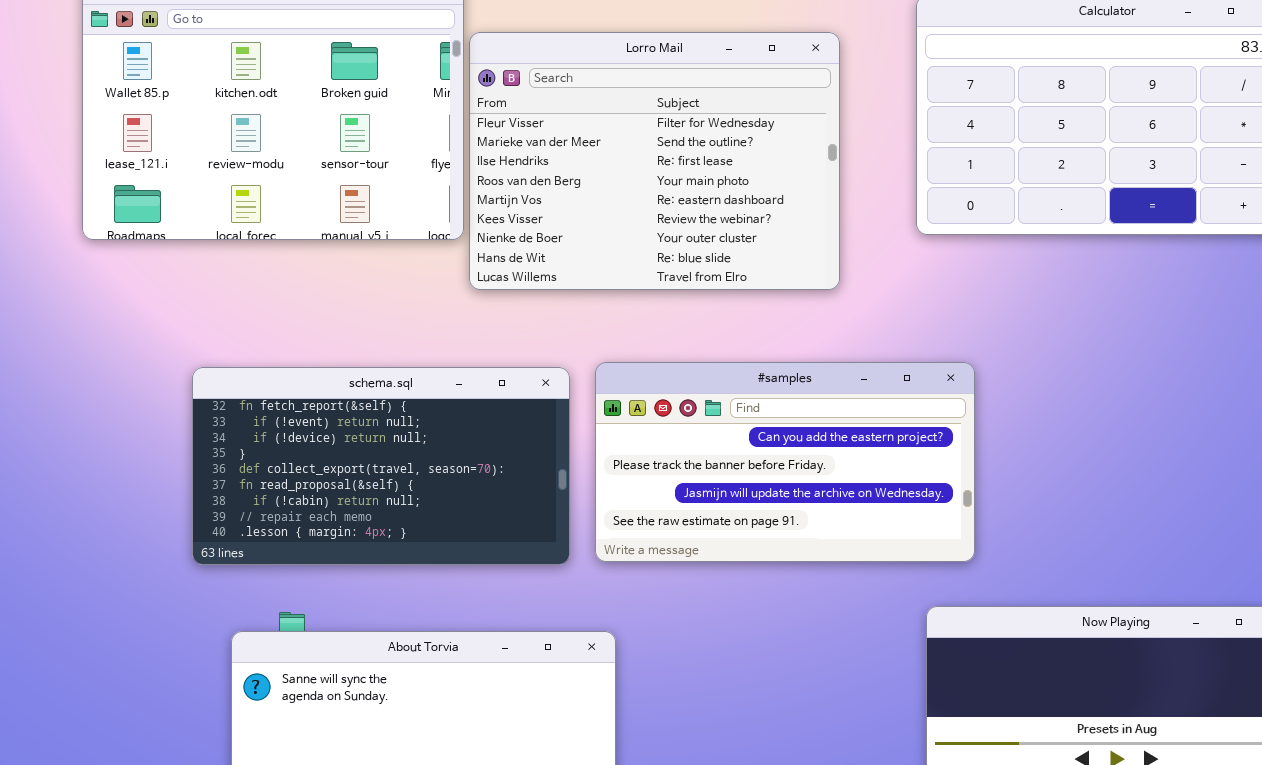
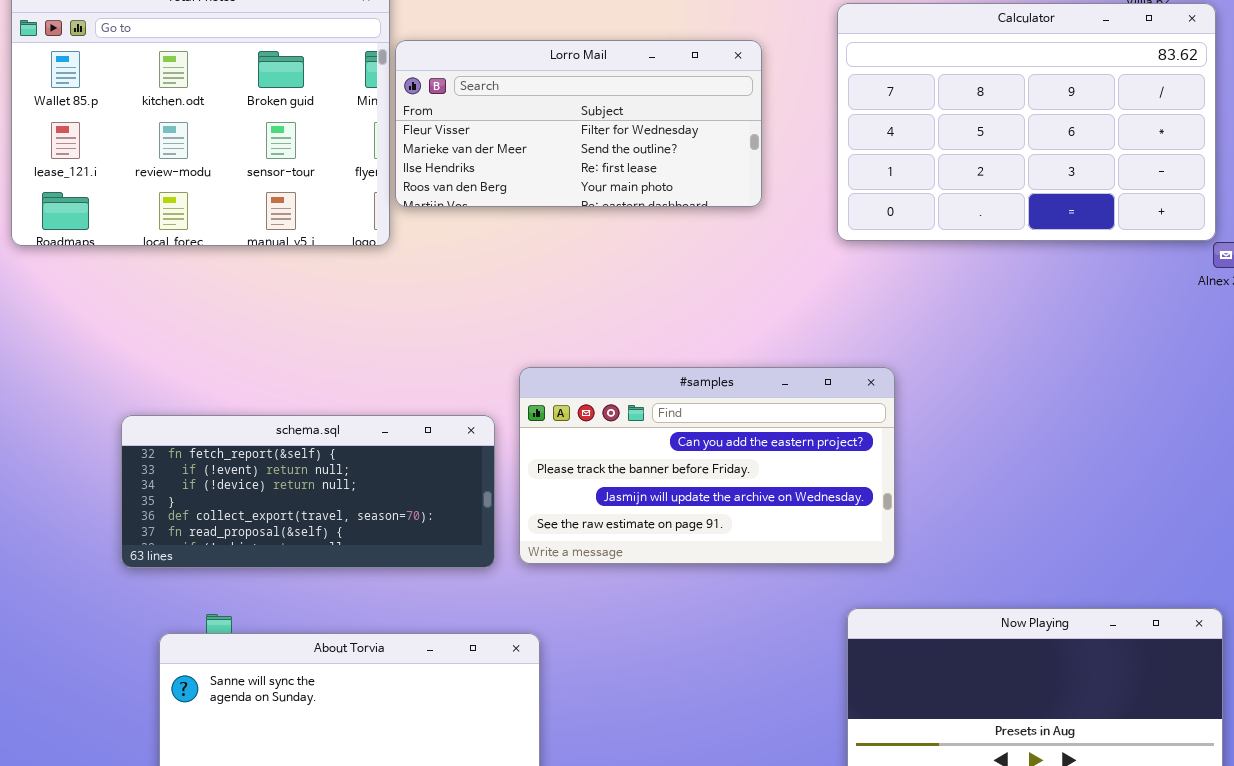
Lorro Mail: [469,32,840,290] -> [395,40,762,207], resized
schema.sql: [192,367,570,565] -> [121,415,495,568], resized

